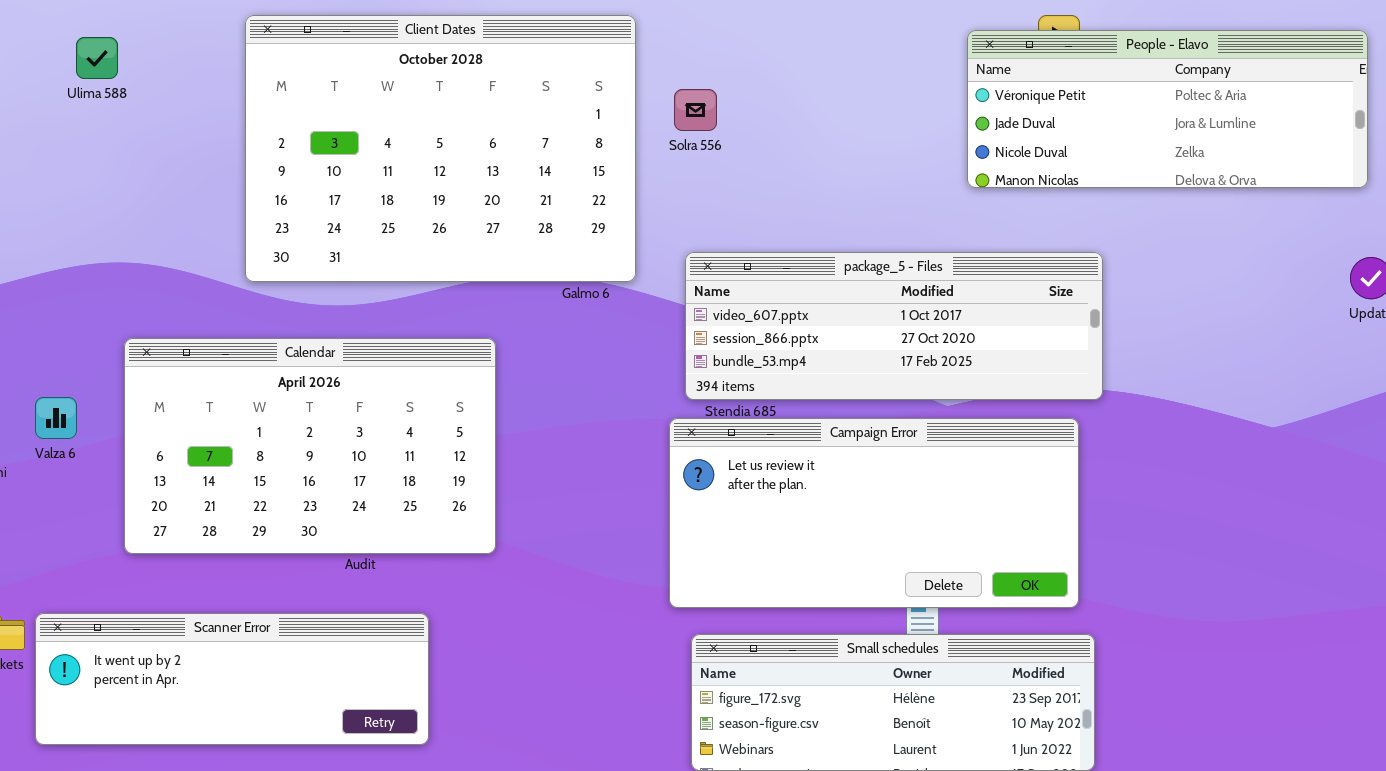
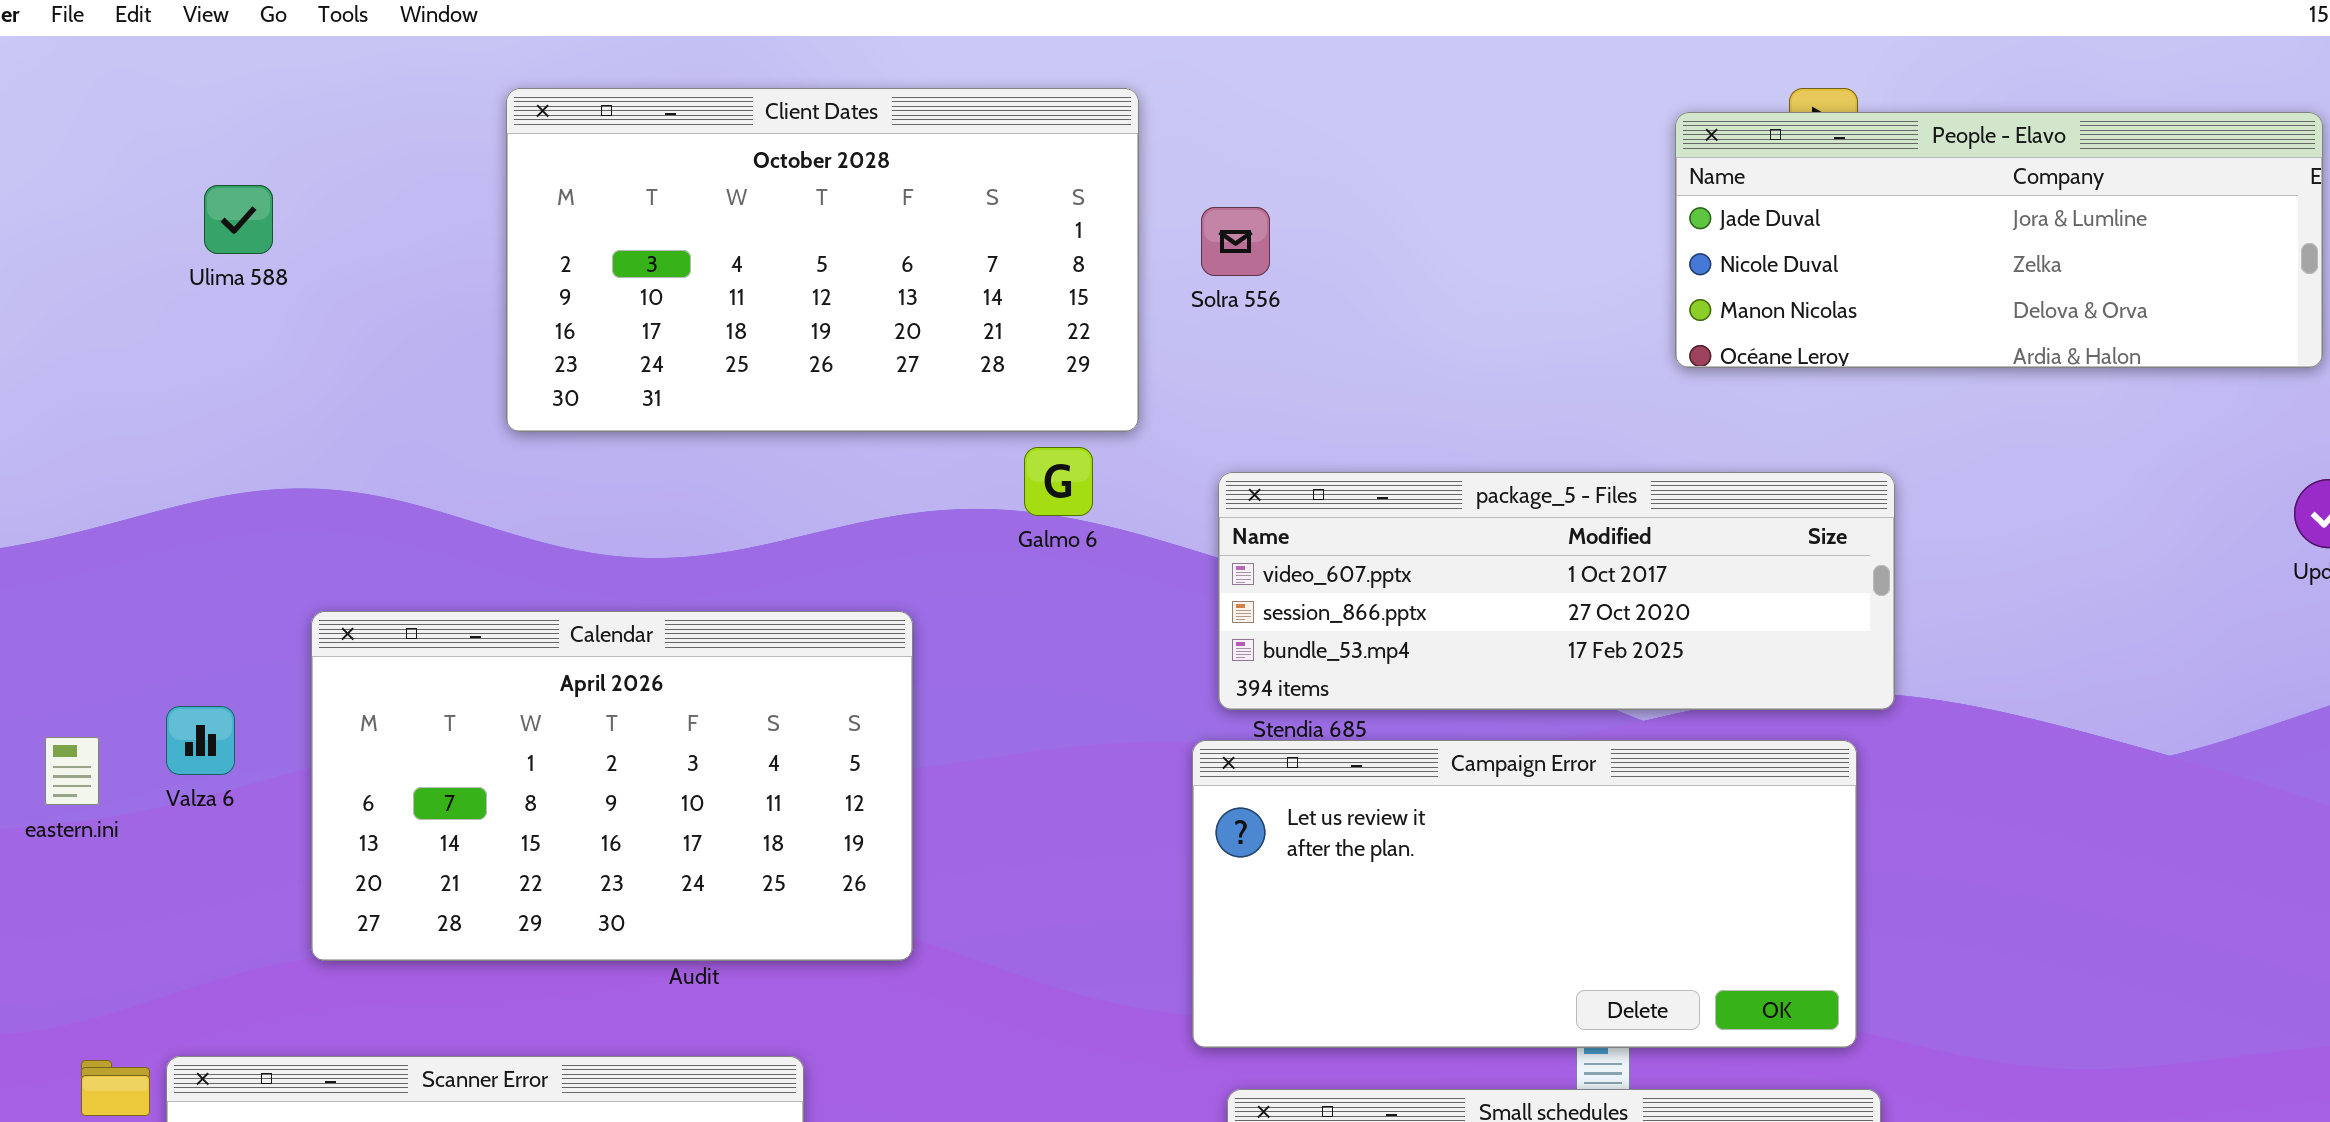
Client Dates: [245,15,636,282] -> [506,88,1139,432], resized
People - Elavo: [967,30,1368,188] -> [1675,112,2323,368], scrolled down 1 row
Ulima 588: [76,37,118,79] -> [204,185,273,254], moved

